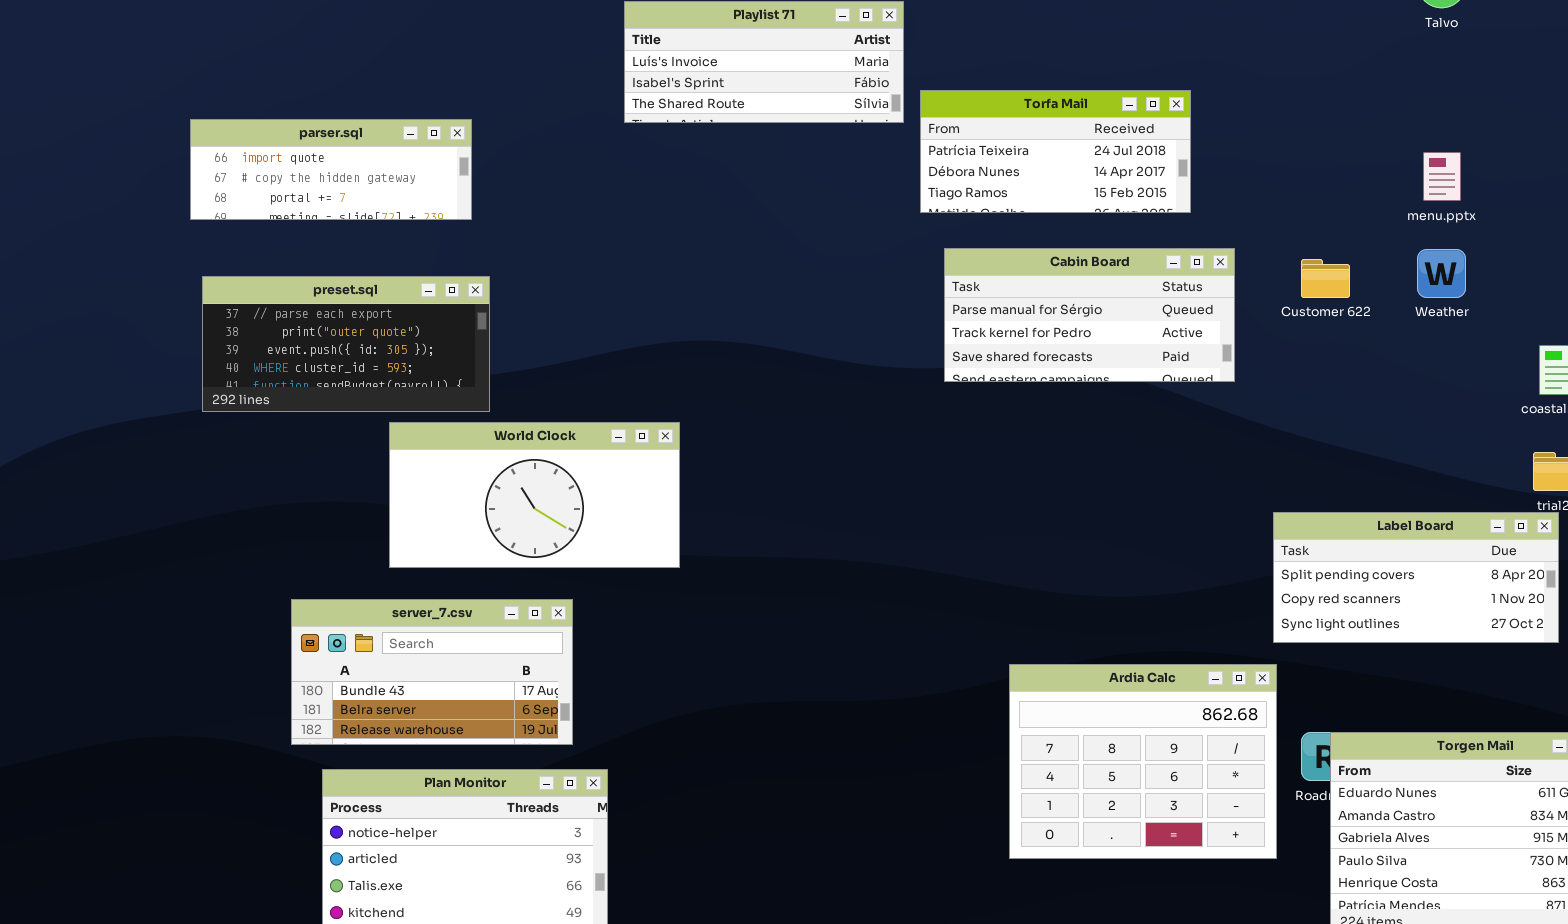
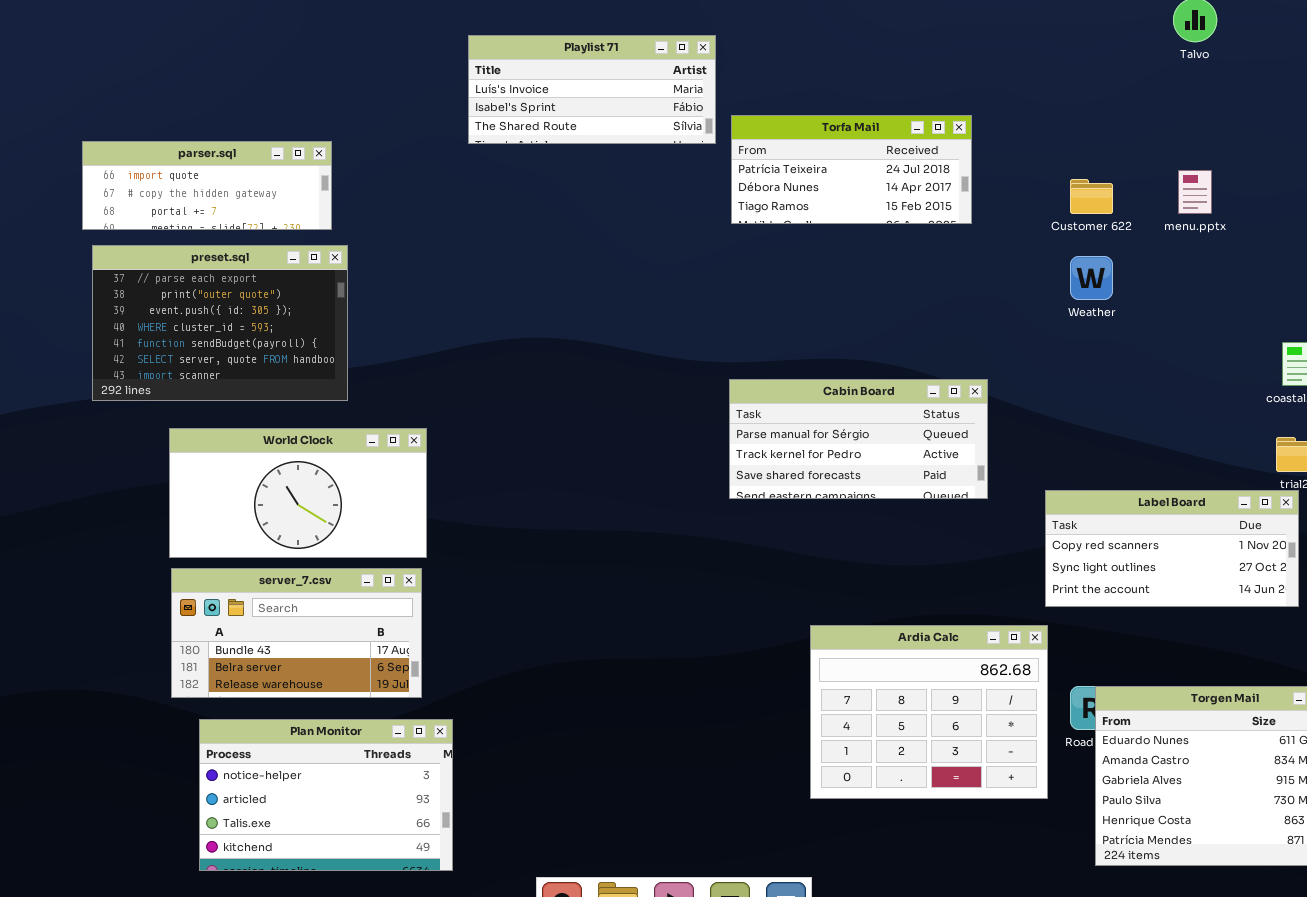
Cabin Board: [944,248,1235,382] -> [729,379,988,499], moved
Weather: [1417,249,1466,298] -> [1070,256,1113,300], moved
Customer 622: [1301,259,1350,298] -> [1070,179,1113,214], moved
preset.sql: [202,276,490,412] -> [92,245,348,401], resized
World Clock: [389,422,680,568] -> [169,428,427,558], moved
Label Board: [1273,512,1559,643] -> [1045,490,1299,607], scrolled down 1 row

